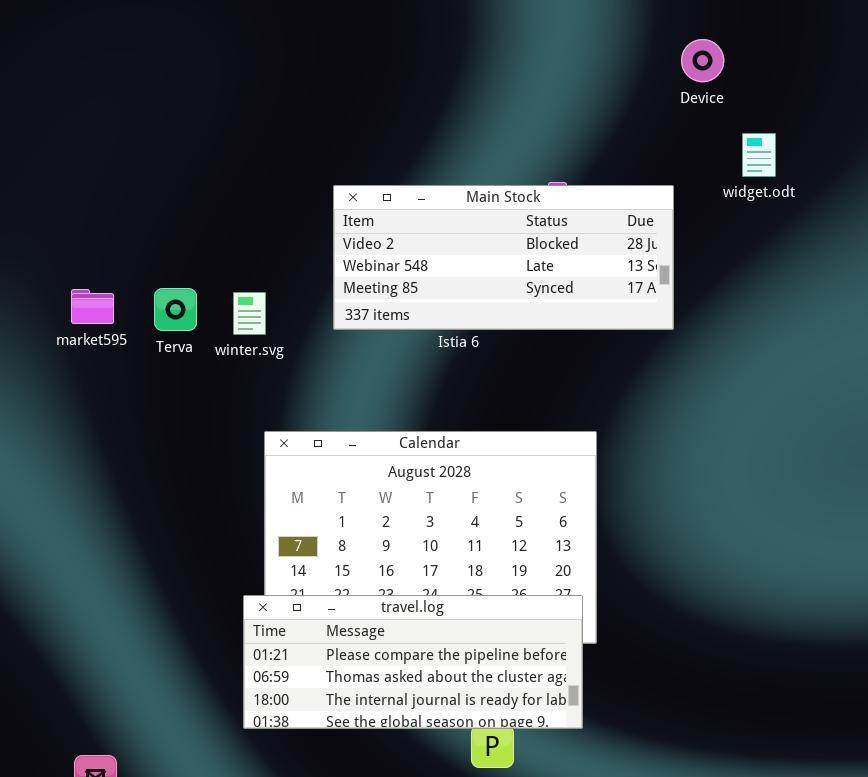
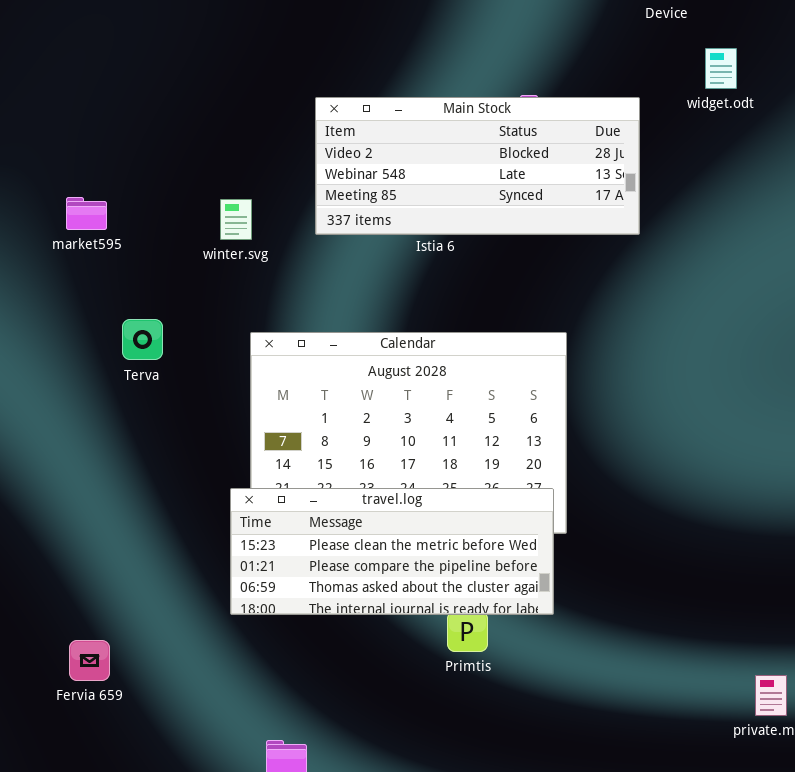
Terva: [154,288,197,331] -> [122,319,163,360], moved
travel.log: [243,595,583,729] -> [230,488,554,615], scrolled up 1 row

